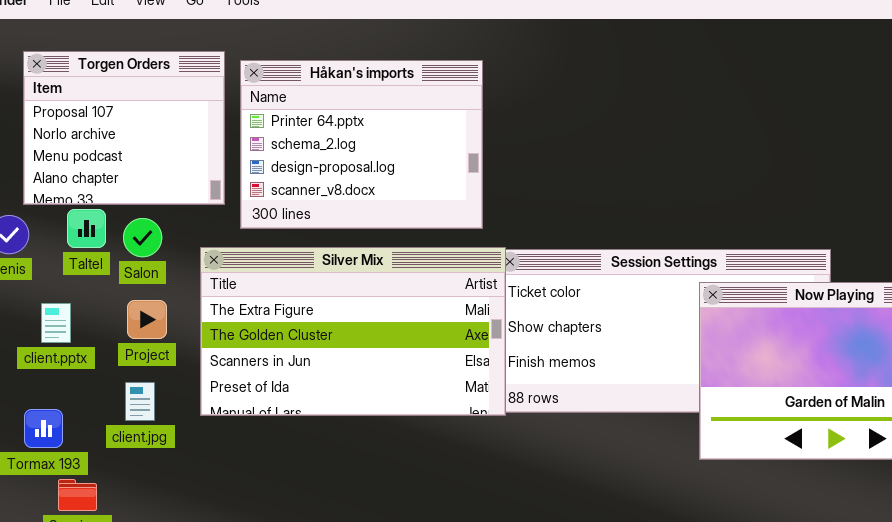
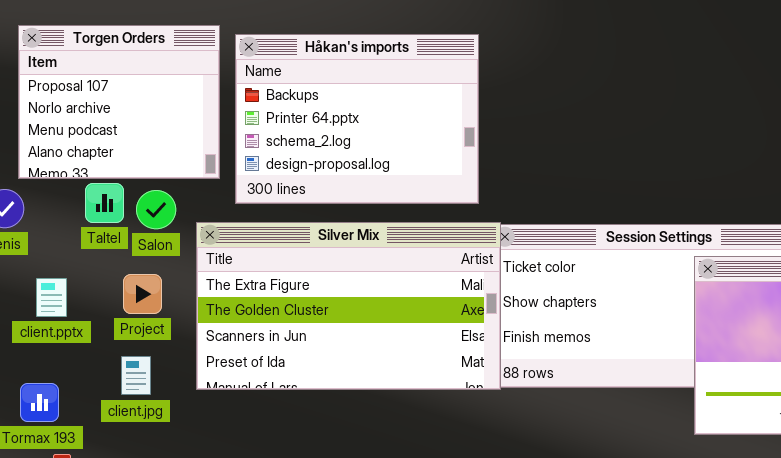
Håkan's imports: [240,60,483,229] -> [235,34,479,204], scrolled up 1 row
Taltel: [67,209,106,248] -> [85,183,124,223], moved
Salon: [123,218,162,257] -> [136,190,176,229], moved

